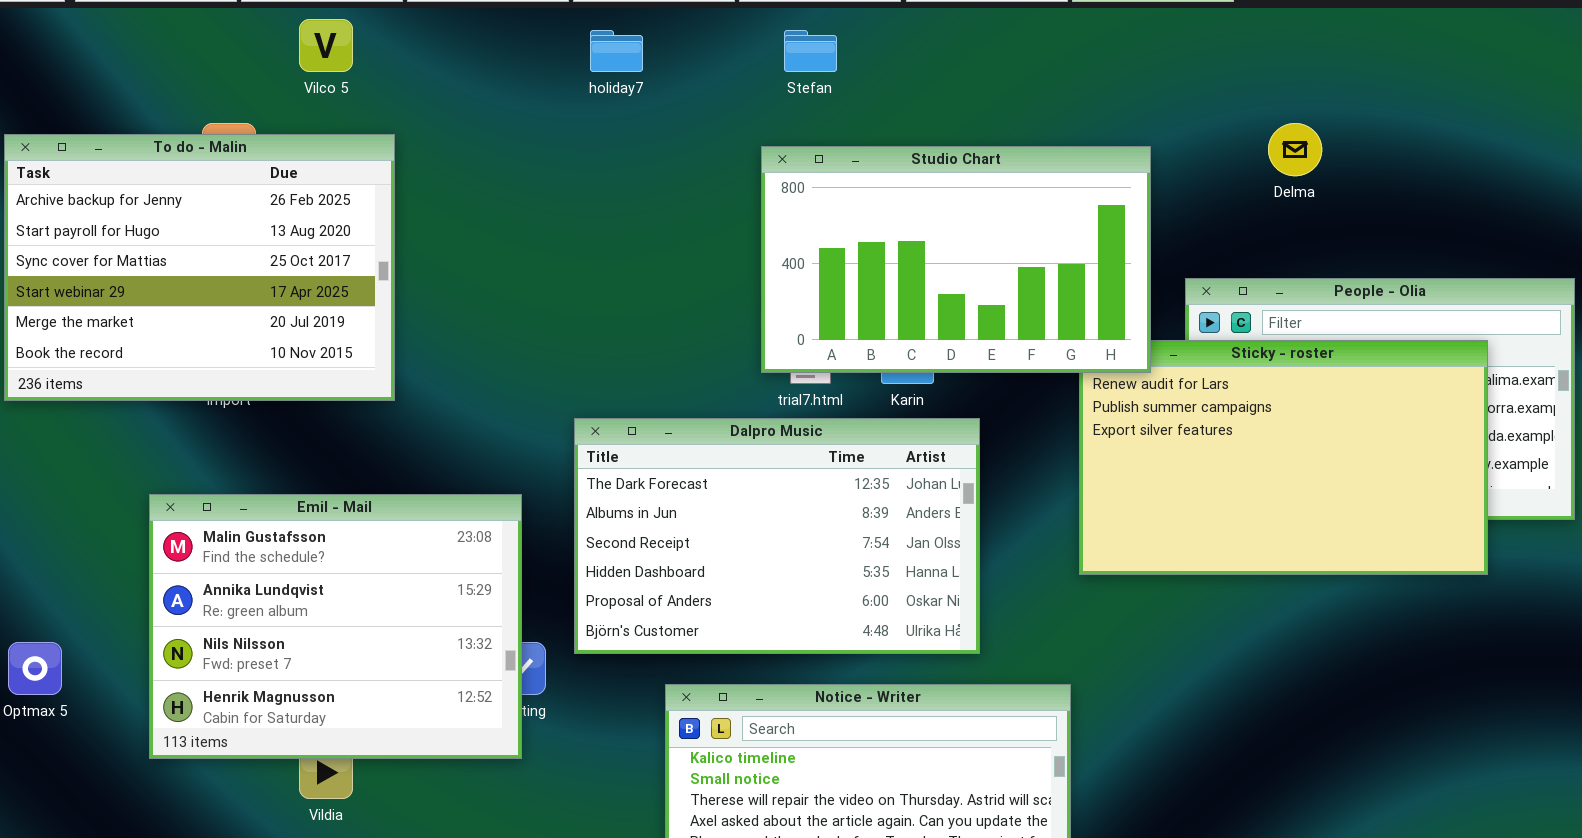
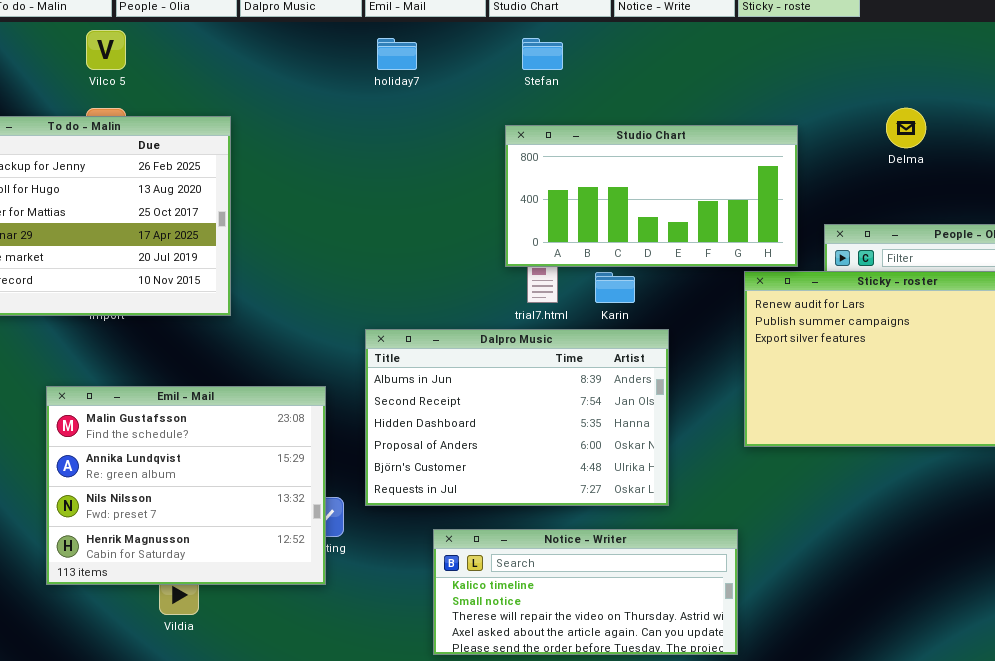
Vilco 5: [299,19,353,72] -> [86,30,126,70], moved
Studio Chart: [761,146,1151,373] -> [505,125,798,267], resized
Dalpro Music: [574,418,980,654] -> [365,329,669,506], scrolled down 1 row

